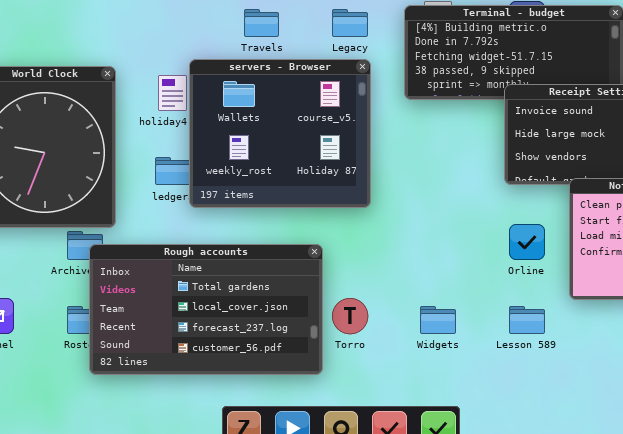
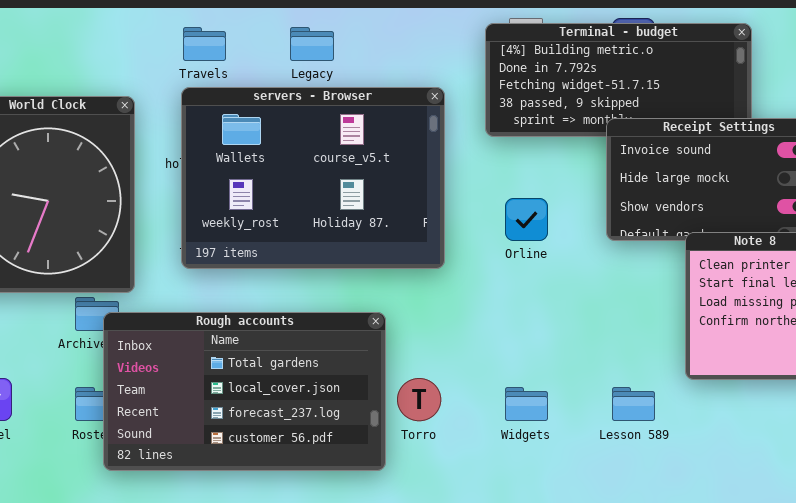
Travels: [244,9,279,37] -> [183,27,226,61], moved
Legacy: [332,9,368,37] -> [290,27,334,61], moved
servers - Browser: [189,59,371,208] -> [181,87,445,269], resized
Orline: [509,224,545,260] -> [505,198,548,241], moved

